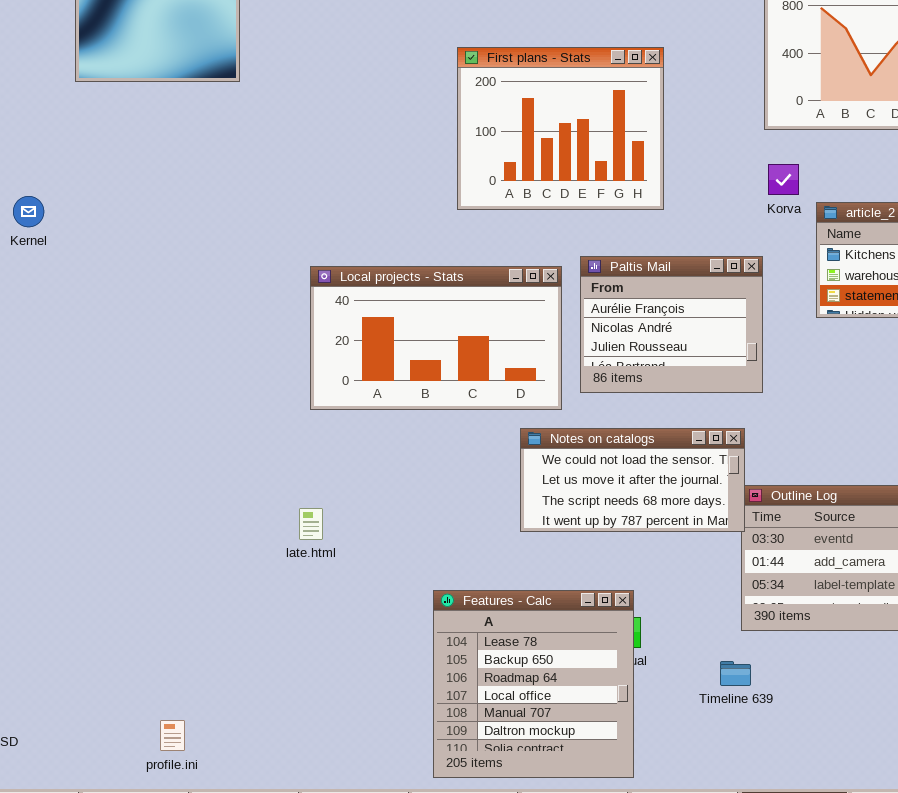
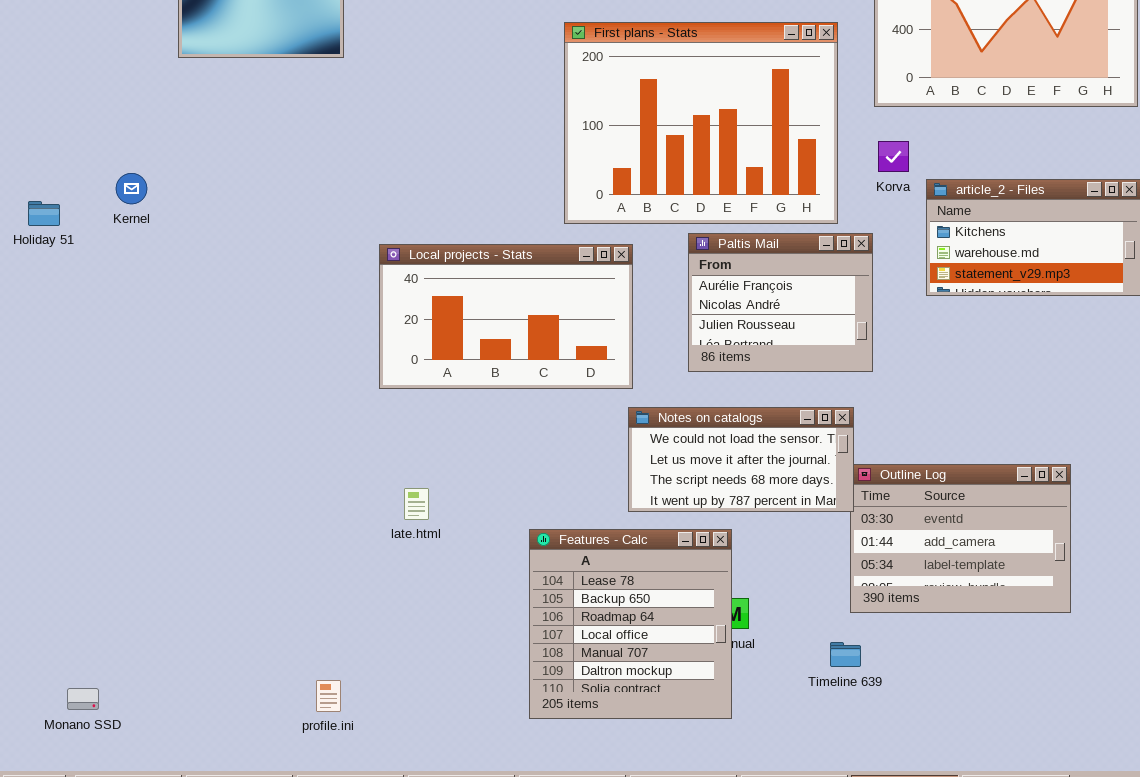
First plans - Stats: [457,47,664,210] -> [564,22,838,224], resized
Local projects - Stats: [310,266,562,410] -> [379,244,633,389], moved
Features - Calc: [433,590,634,778] -> [529,529,732,719], moved
profile.ini: [160,720,185,751] -> [316,680,341,712], moved

